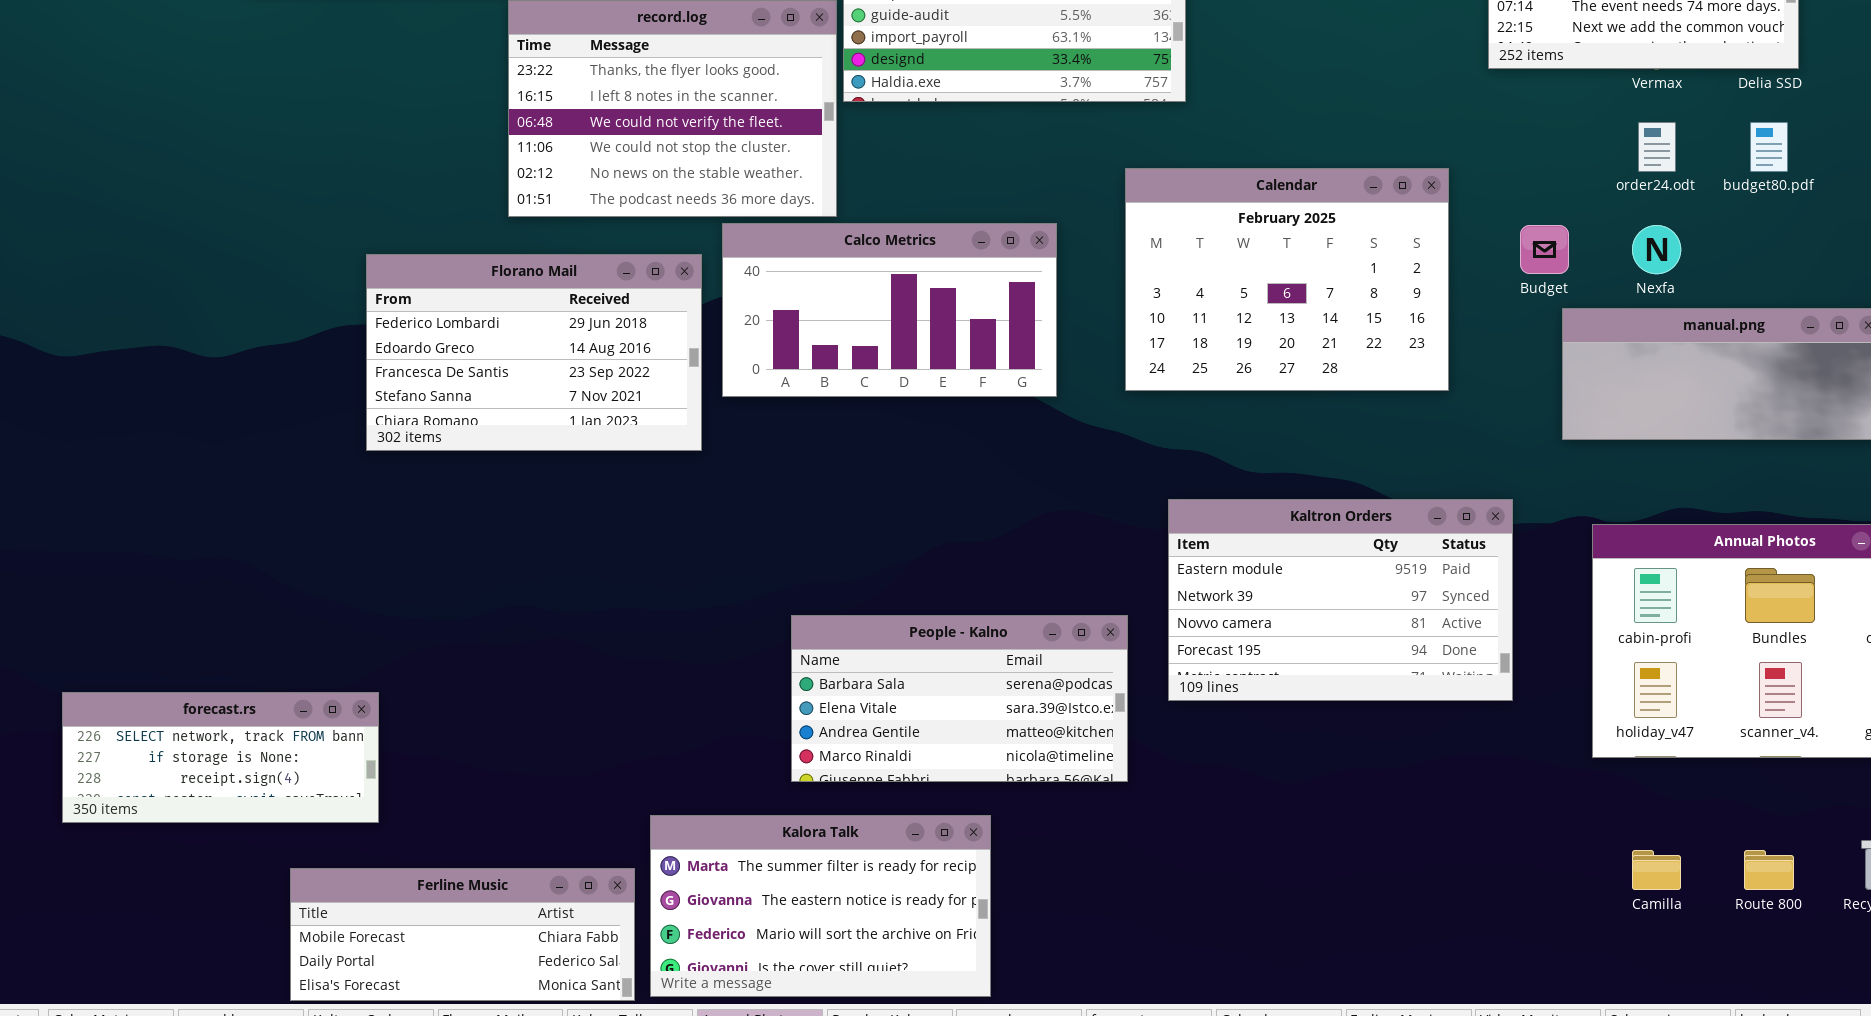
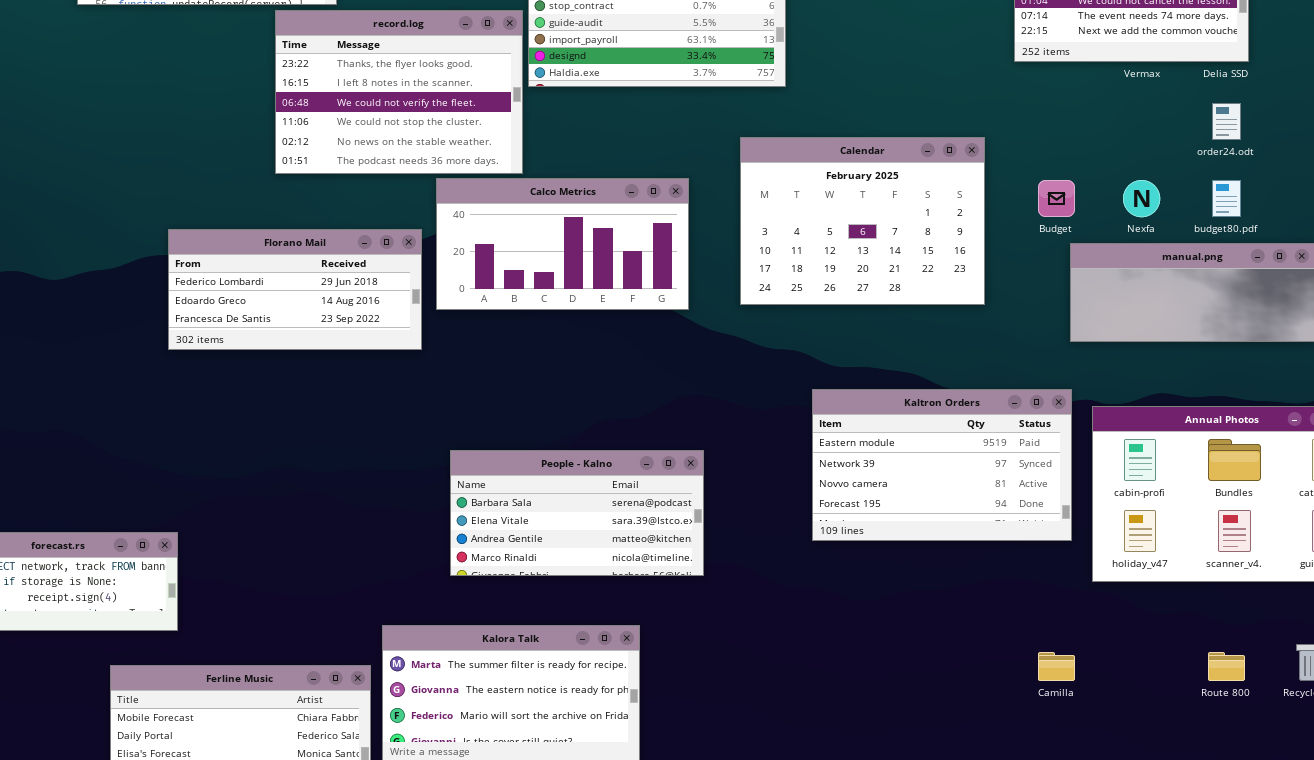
order24.odt: [1638,122,1676,172] -> [1212,103,1241,140], moved
budget80.pdf: [1750,122,1788,172] -> [1212,180,1241,217], moved
Florano Mail: [366,254,702,451] -> [168,229,422,350], resized
Kaltron Orders: [1168,499,1513,701] -> [812,389,1072,541], moved
People - Kalno: [791,615,1128,782] -> [450,450,704,576], moved
Camilla: [1632,850,1681,890] -> [1038,652,1075,681], moved

